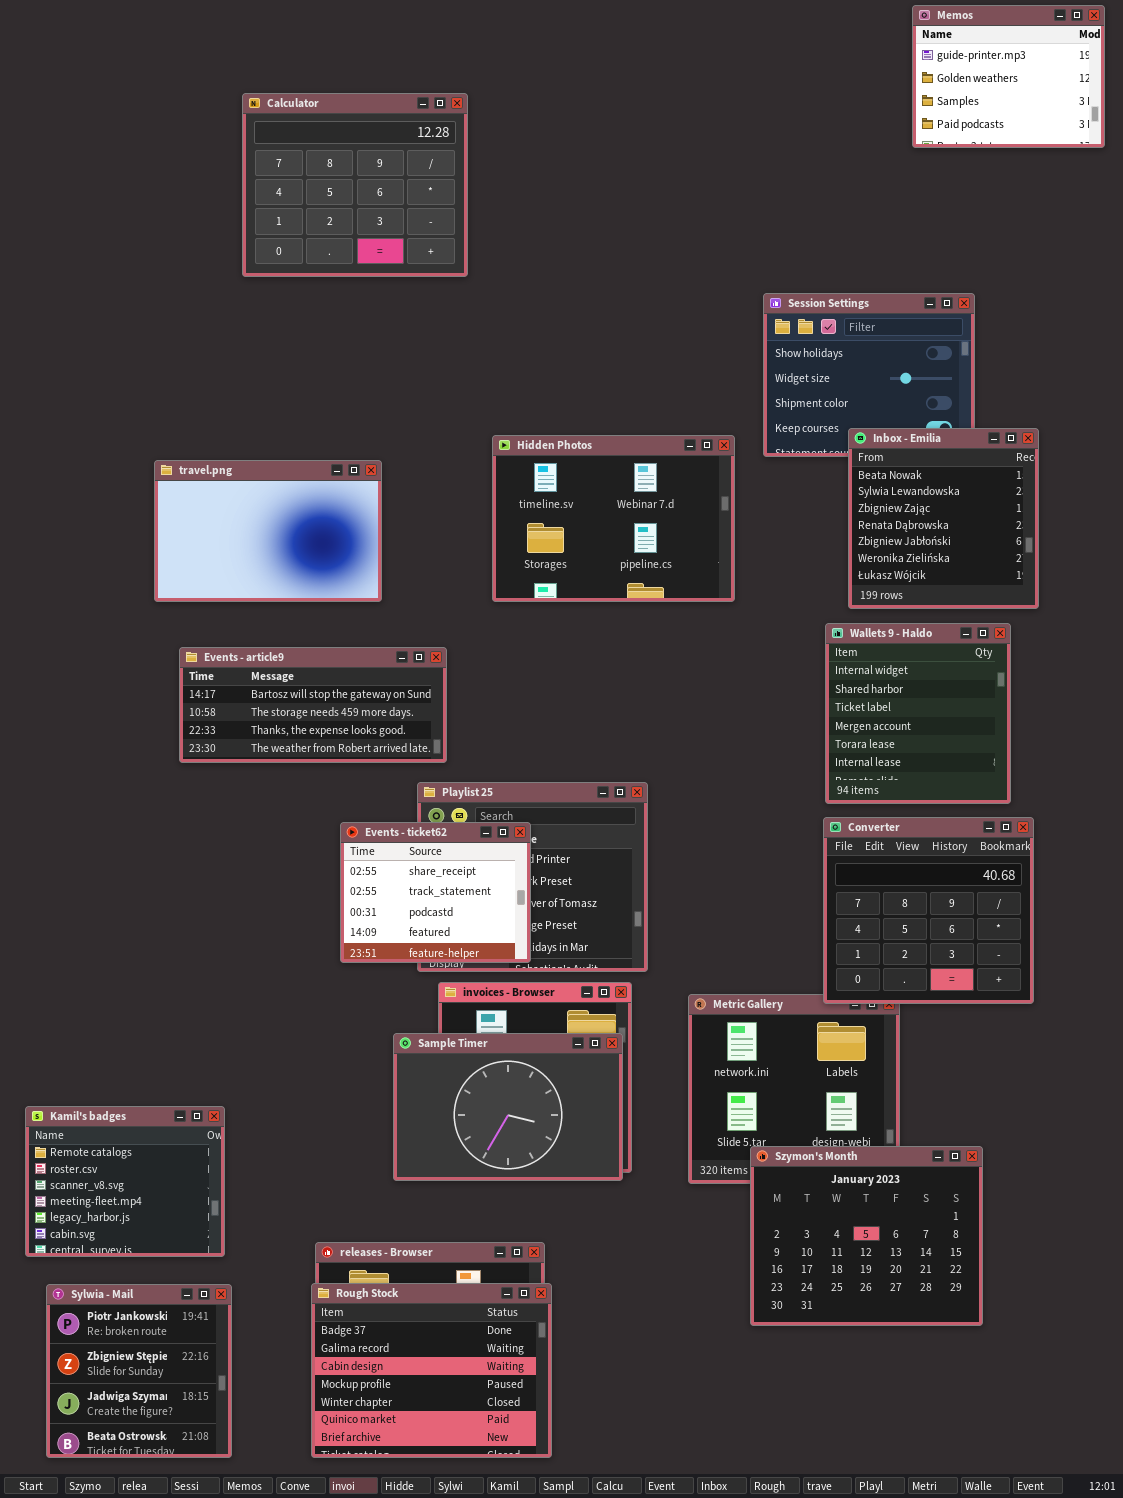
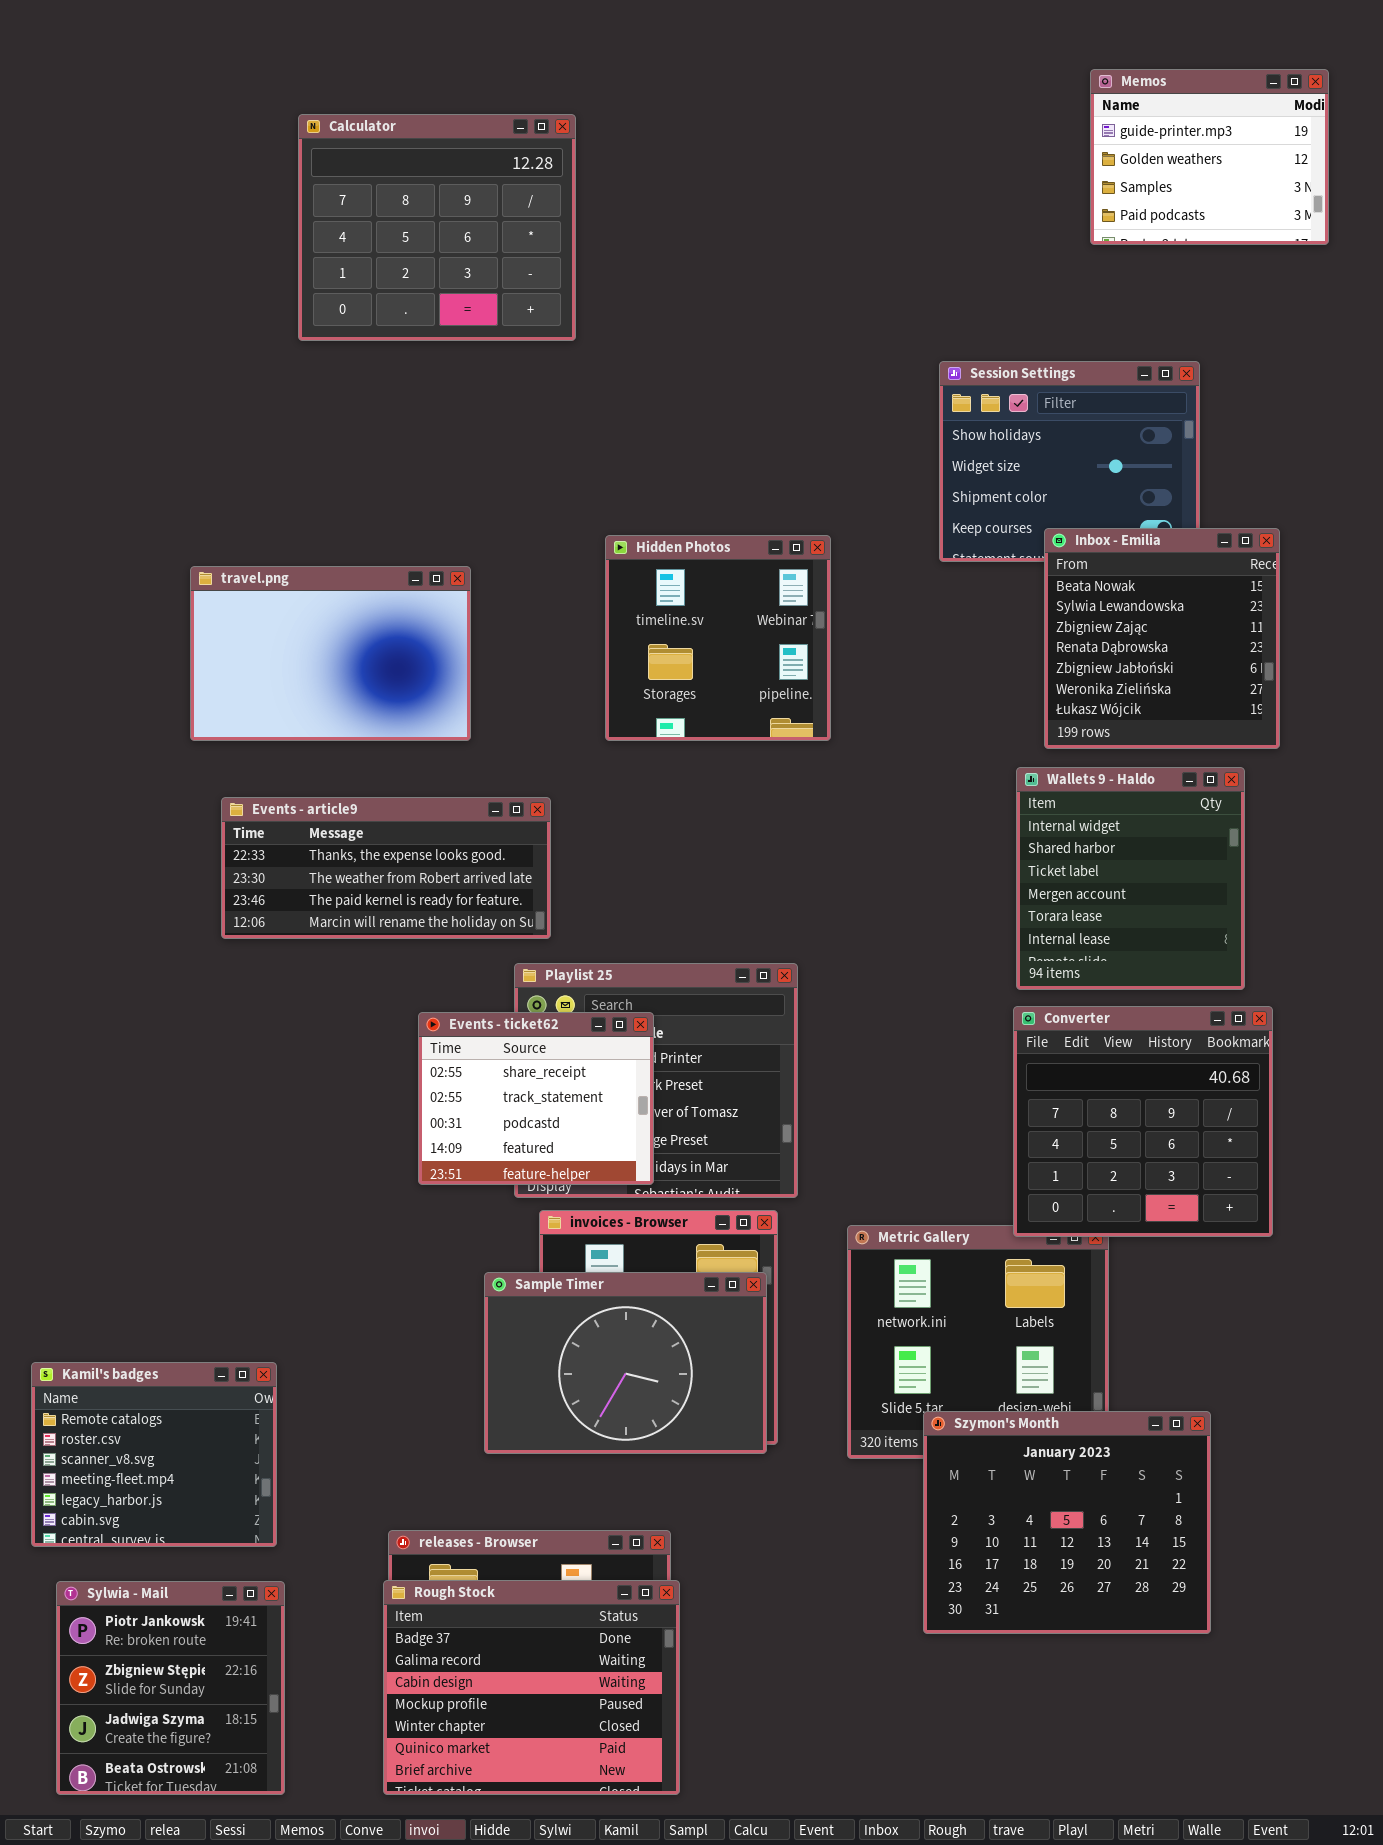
Memos: [912,5,1105,148] -> [1090,69,1329,245], moved
Hidden Photos: [492,435,735,602] -> [605,535,831,741], resized
Events - article9: [179,647,447,763] -> [221,797,551,939], scrolled down 2 rows

